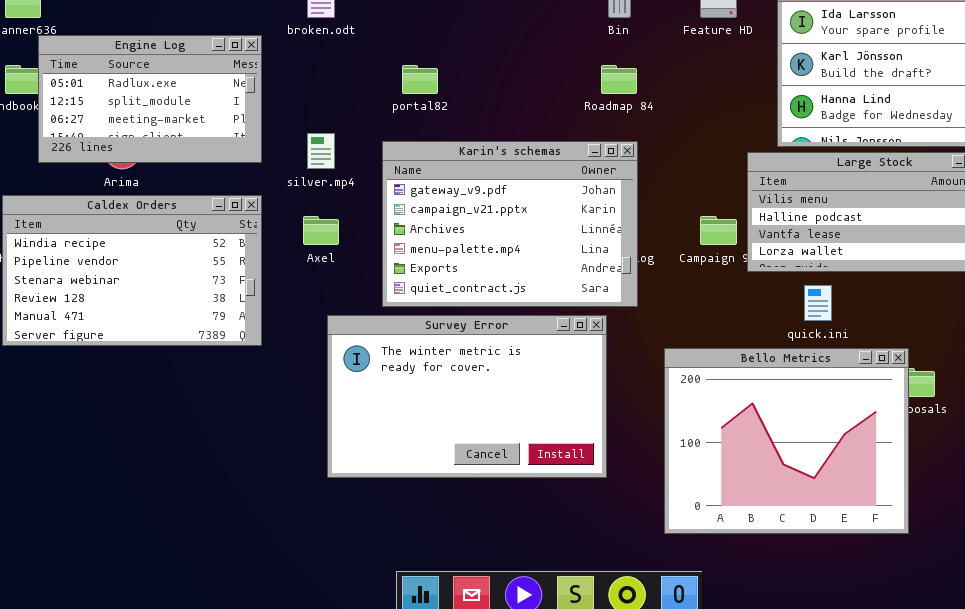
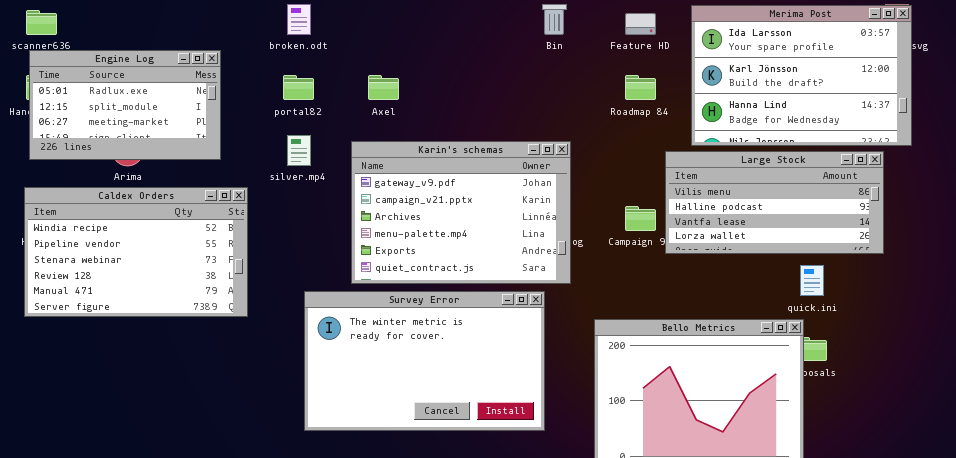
Engine Log: [38,35,262,163] -> [29,50,221,160], moved
portal82: [402,65,438,94] -> [283,75,314,100], moved
Roadmap 84: [601,65,637,94] -> [625,75,656,100], moved
Axel: [303,216,339,245] -> [368,75,399,100], moved
quick.ini: [804,285,832,321] -> [800,265,824,296], moved

